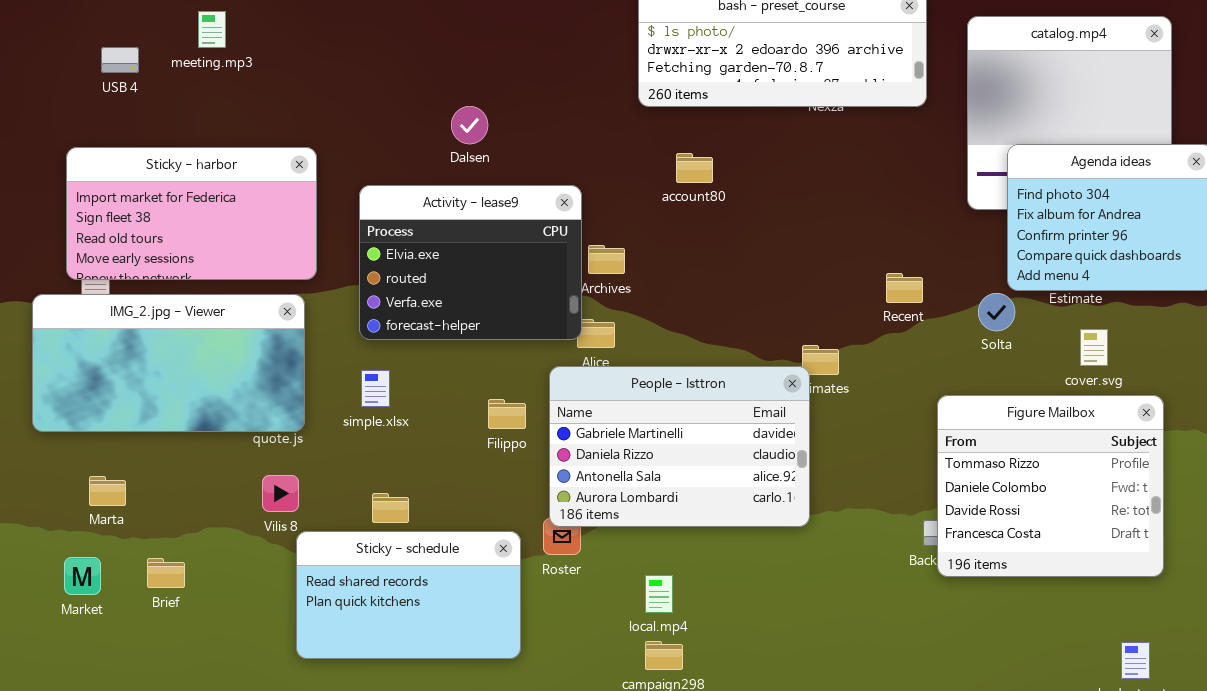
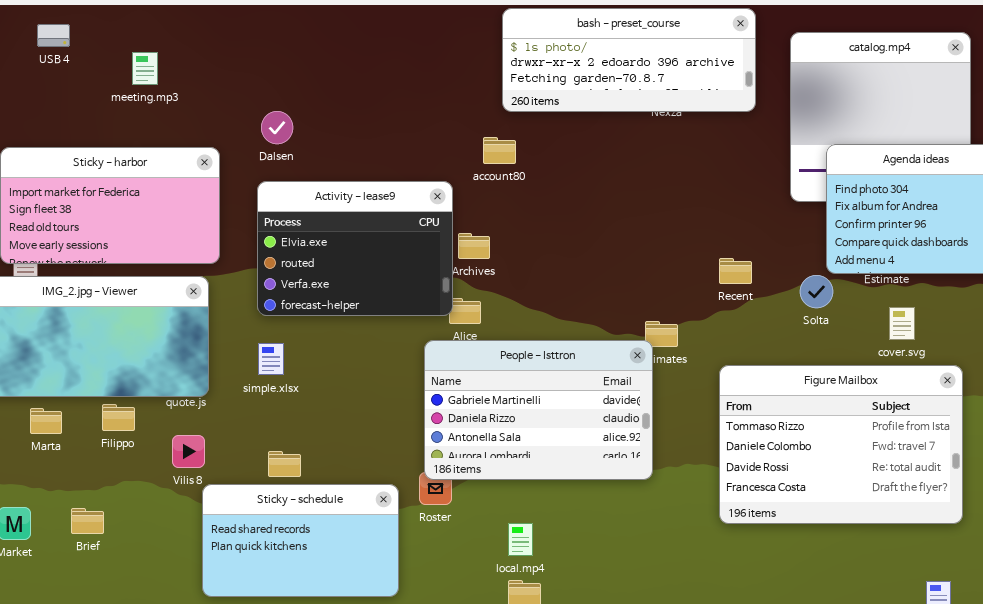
meeting.mp3: [198,11,226,48] -> [132,52,158,85], moved
USB 4: [101,47,139,73] -> [37,24,70,47], moved
Dalsen: [451,106,488,144] -> [261,111,293,144], moved
account80: [676,153,713,183] -> [483,137,516,164], moved
Figure Mailbox: [937,395,1164,577] -> [719,365,963,524], resized
Filippo: [488,399,526,429] -> [102,404,135,431], moved
Marta: [89,476,126,506] -> [30,408,62,434], moved

